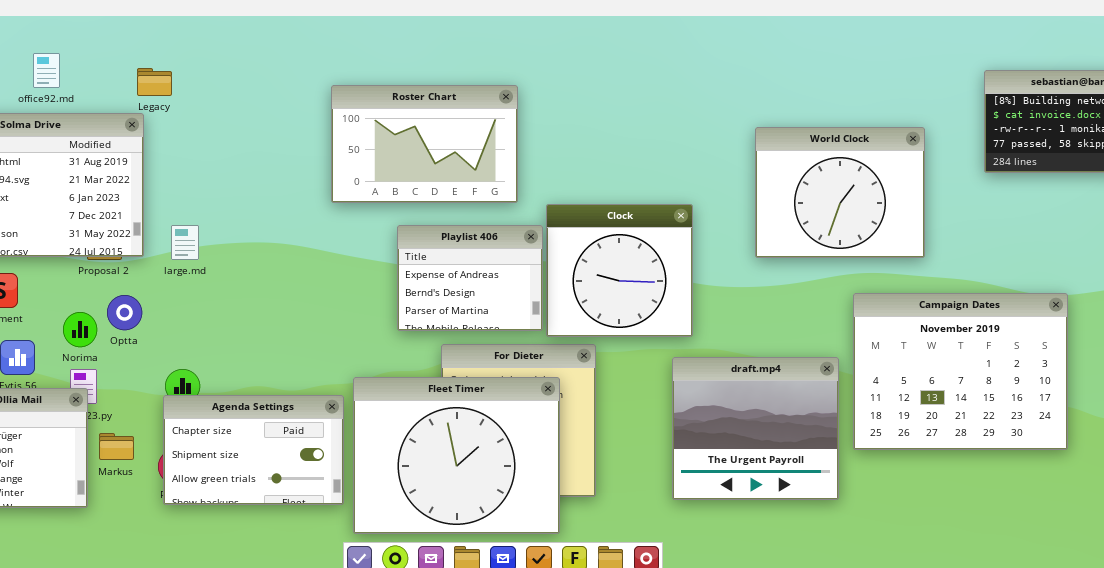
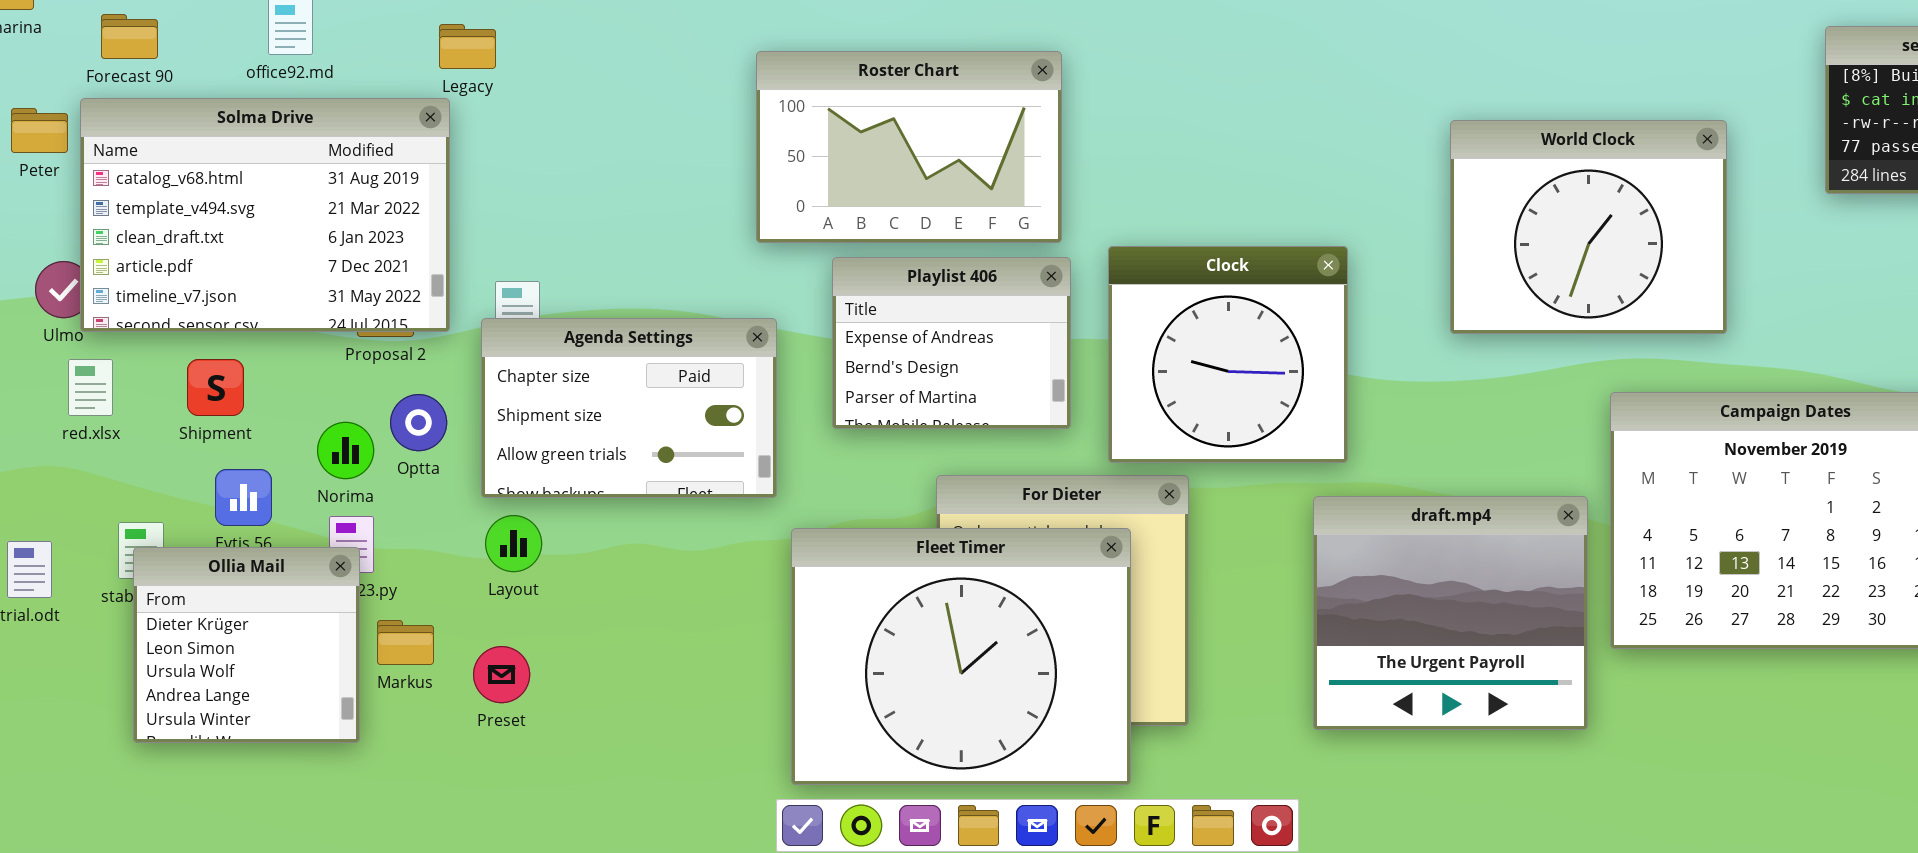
Playlist 406: [397,225,543,331] -> [832,257,1071,429], moved
Agenda Settings: [163,395,344,505] -> [481,318,777,498], moved

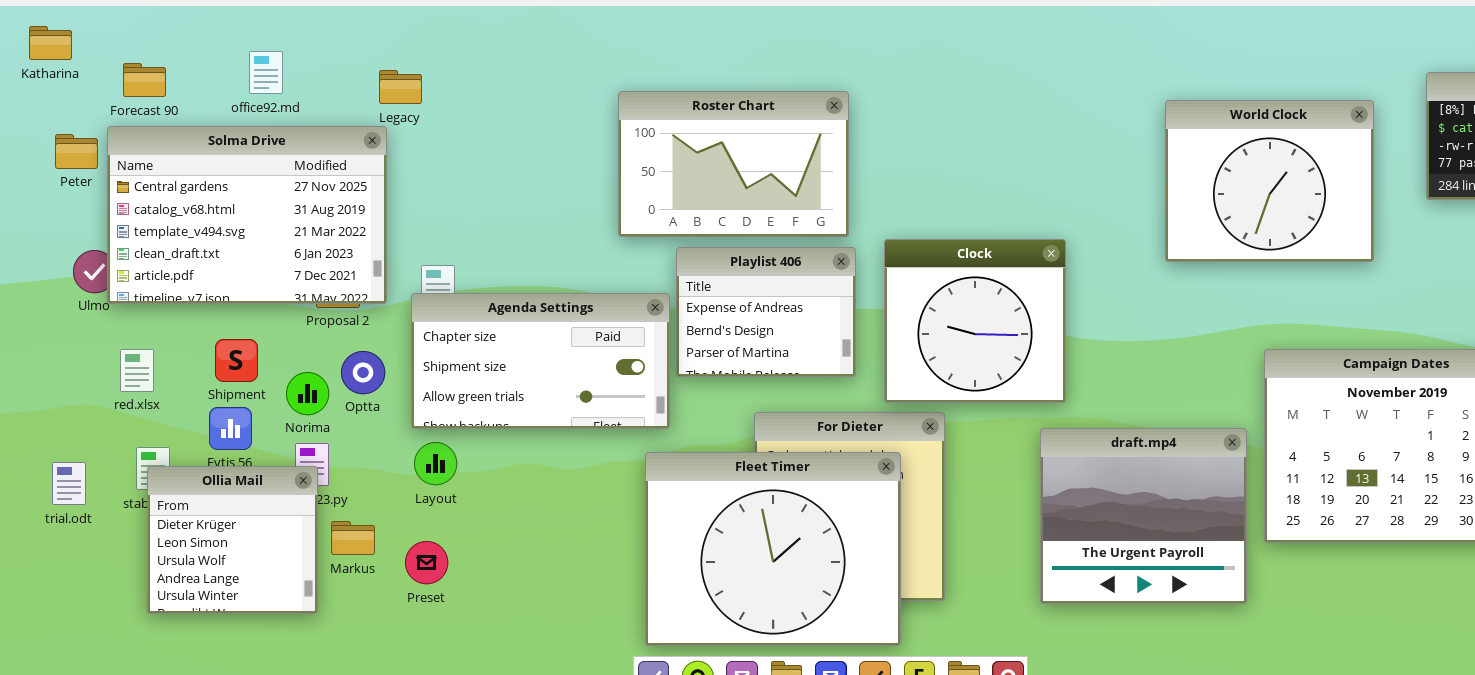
Solma Drive: [80,98,450,332] -> [107,126,387,304], scrolled up 1 row
World Clock: [1450,120,1727,334] -> [1165,100,1374,262], moved
Agenda Settings: [481,318,777,498] -> [411,293,670,429], resized
red.xlsx: [68,359,113,416] -> [120,349,154,392], moved
Shipment: [187,359,244,416] -> [215,339,258,382], moved

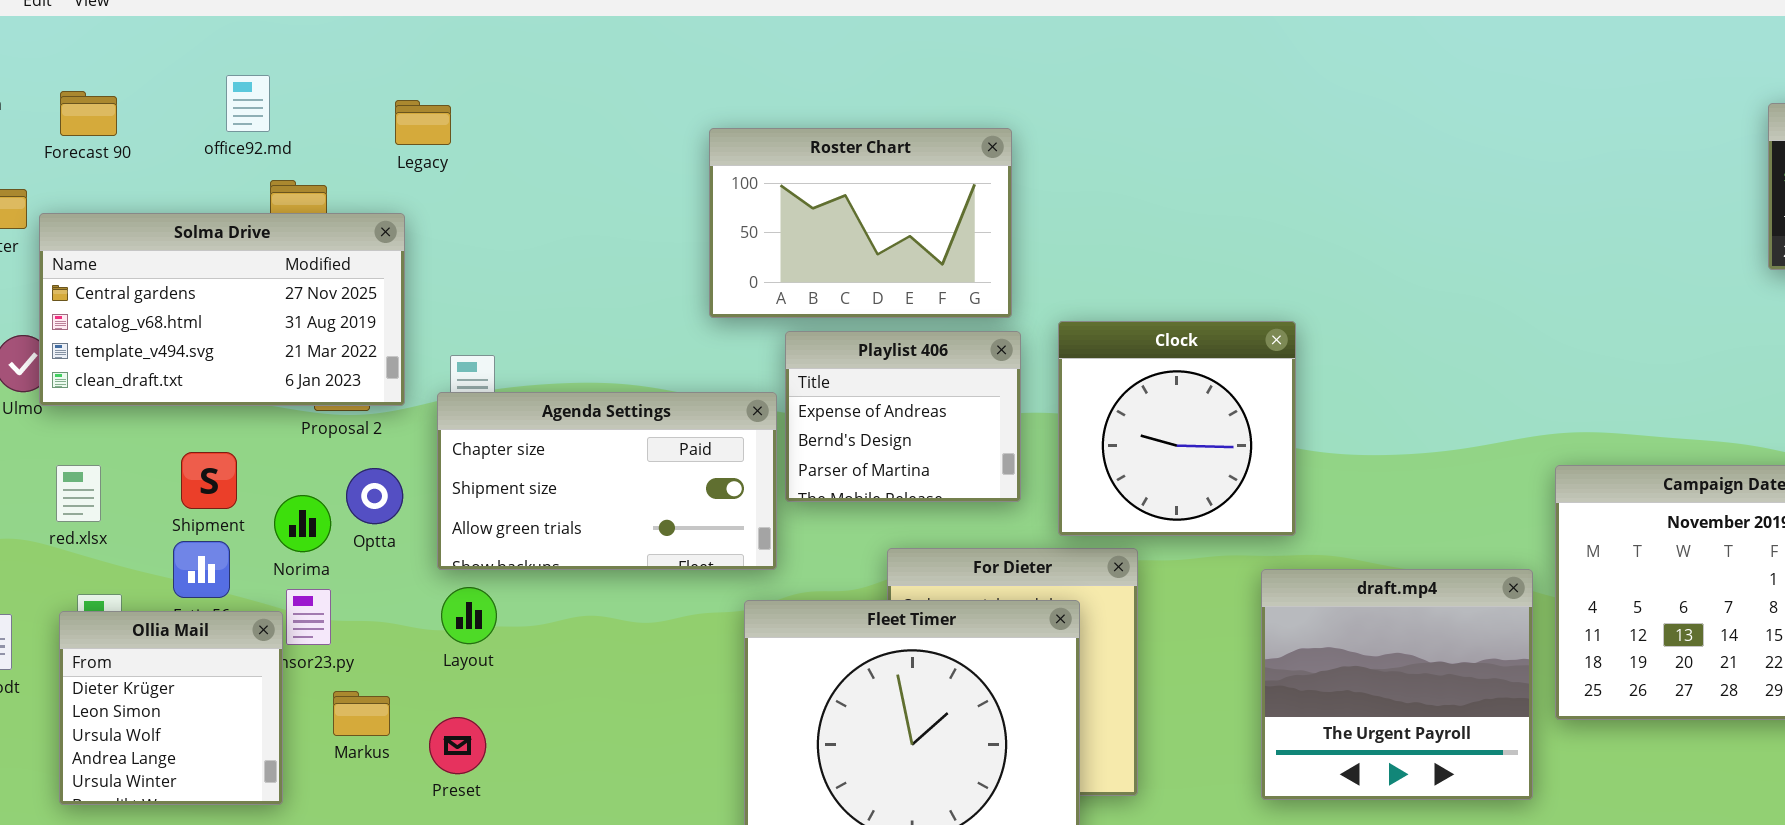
World Clock: [1165,100,1374,262] -> none, closed
Solma Drive: [107,126,387,304] -> [39,213,405,406], resized
Ollia Mail: [147,466,318,614] -> [59,611,283,805], moved

